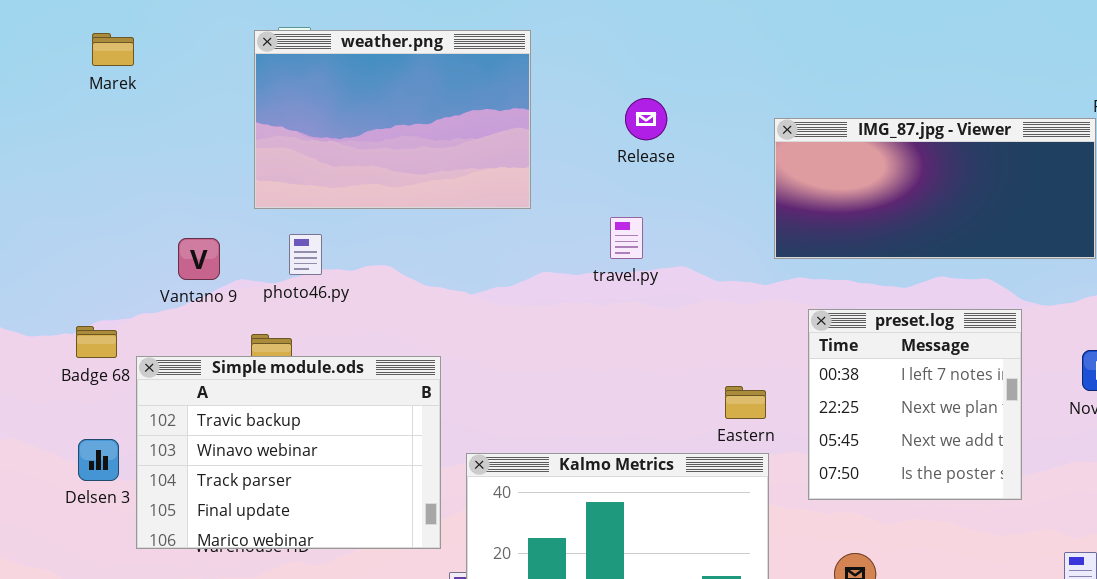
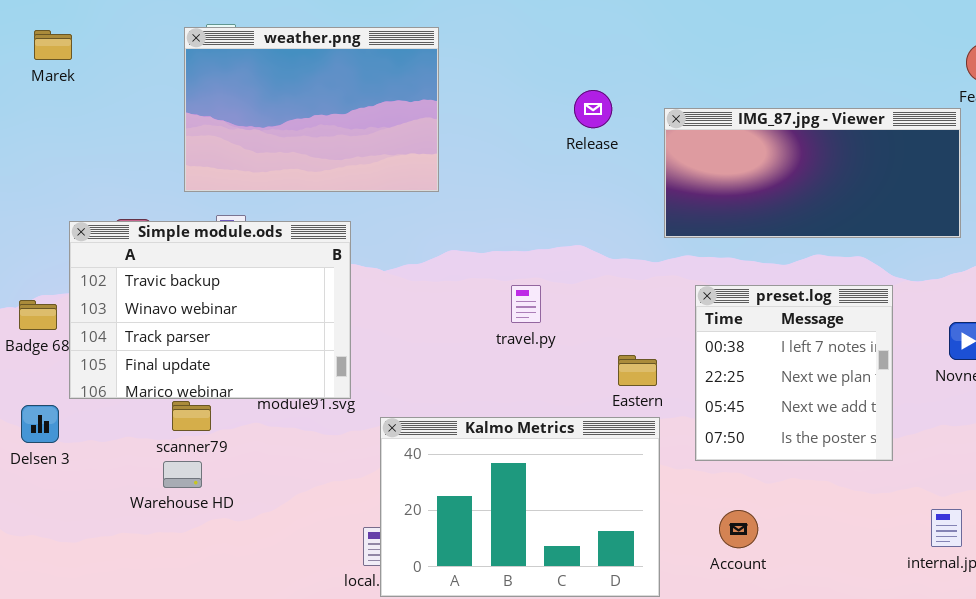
Release: [625,98,667,140] -> [574,90,612,128], moved
travel.py: [610,217,643,259] -> [511,285,541,323], moved
Simple module.ods: [136,356,441,549] -> [69,221,351,399], moved

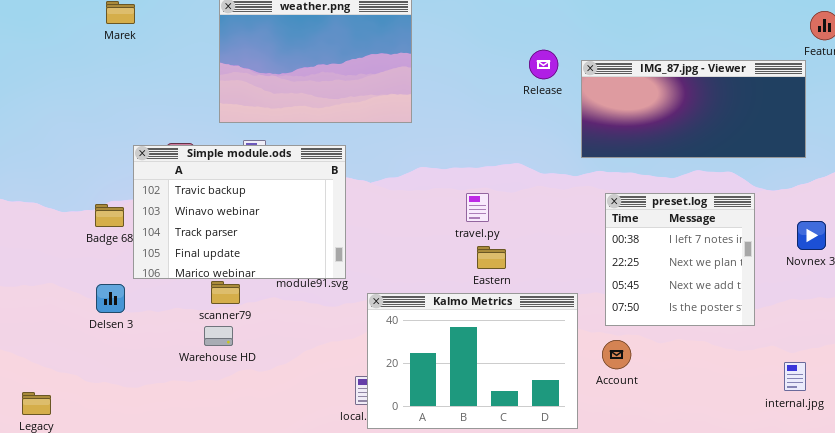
Release: [574,90,612,128] -> [529,50,558,79], moved
Eastern: [618,355,657,386] -> [477,246,506,269], moved
Account: [719,510,758,548] -> [602,340,631,369], moved

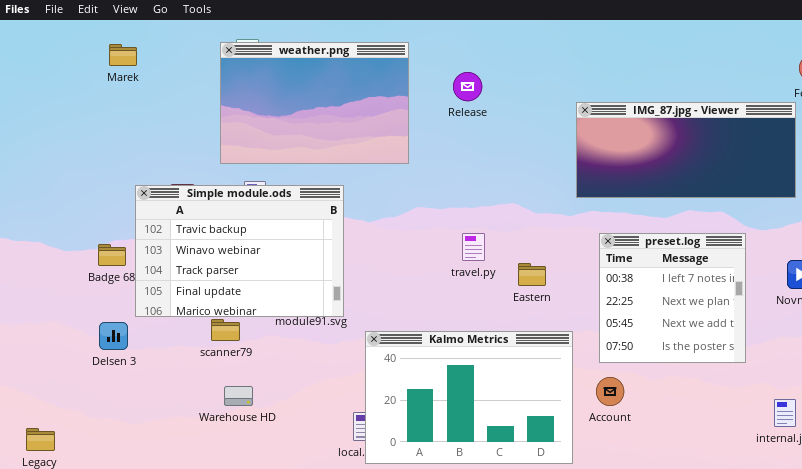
Release: [529,50,558,79] -> [453,72,482,101], moved
Eastern: [477,246,506,269] -> [518,263,546,286], moved
Warehouse HD: [204,326,233,346] -> [224,386,253,406], moved

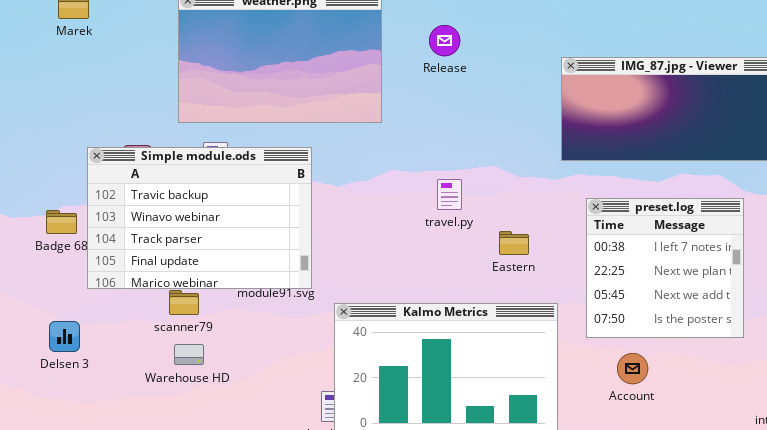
travel.py: [462,233,485,261] -> [437,179,462,210], moved
Delsen 3: [99,322,128,350] -> [49,321,80,352], moved
Account: [596,377,624,406] -> [617,353,648,384], moved
Warehouse HD: [224,386,253,406] -> [174,344,204,365], moved

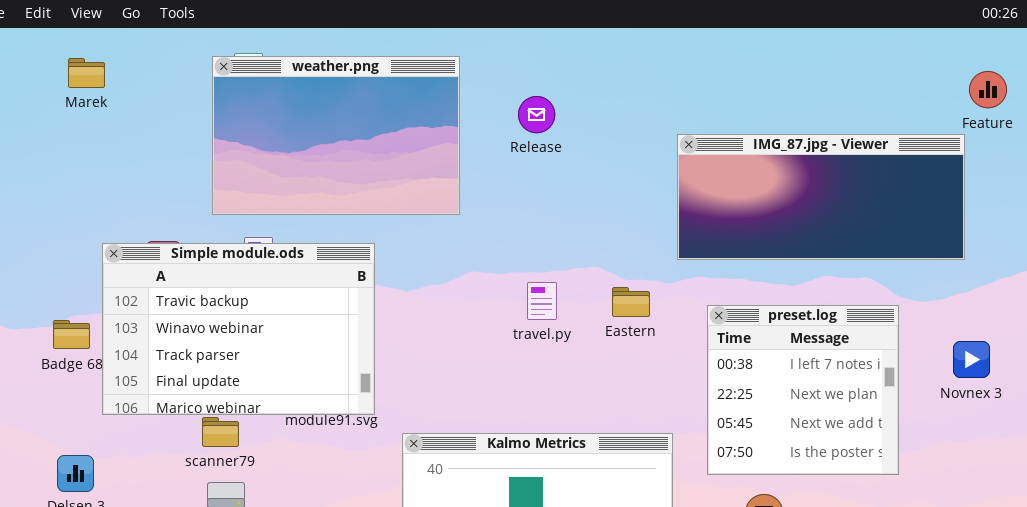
Eastern: [499,231,529,255] -> [612,287,650,317], moved

